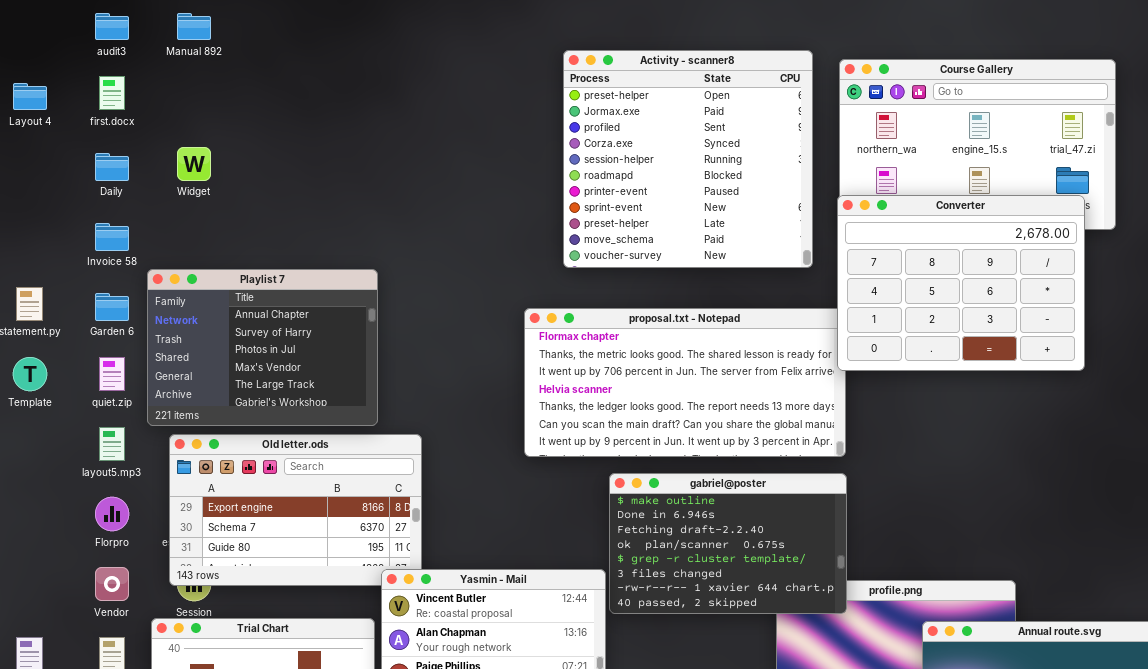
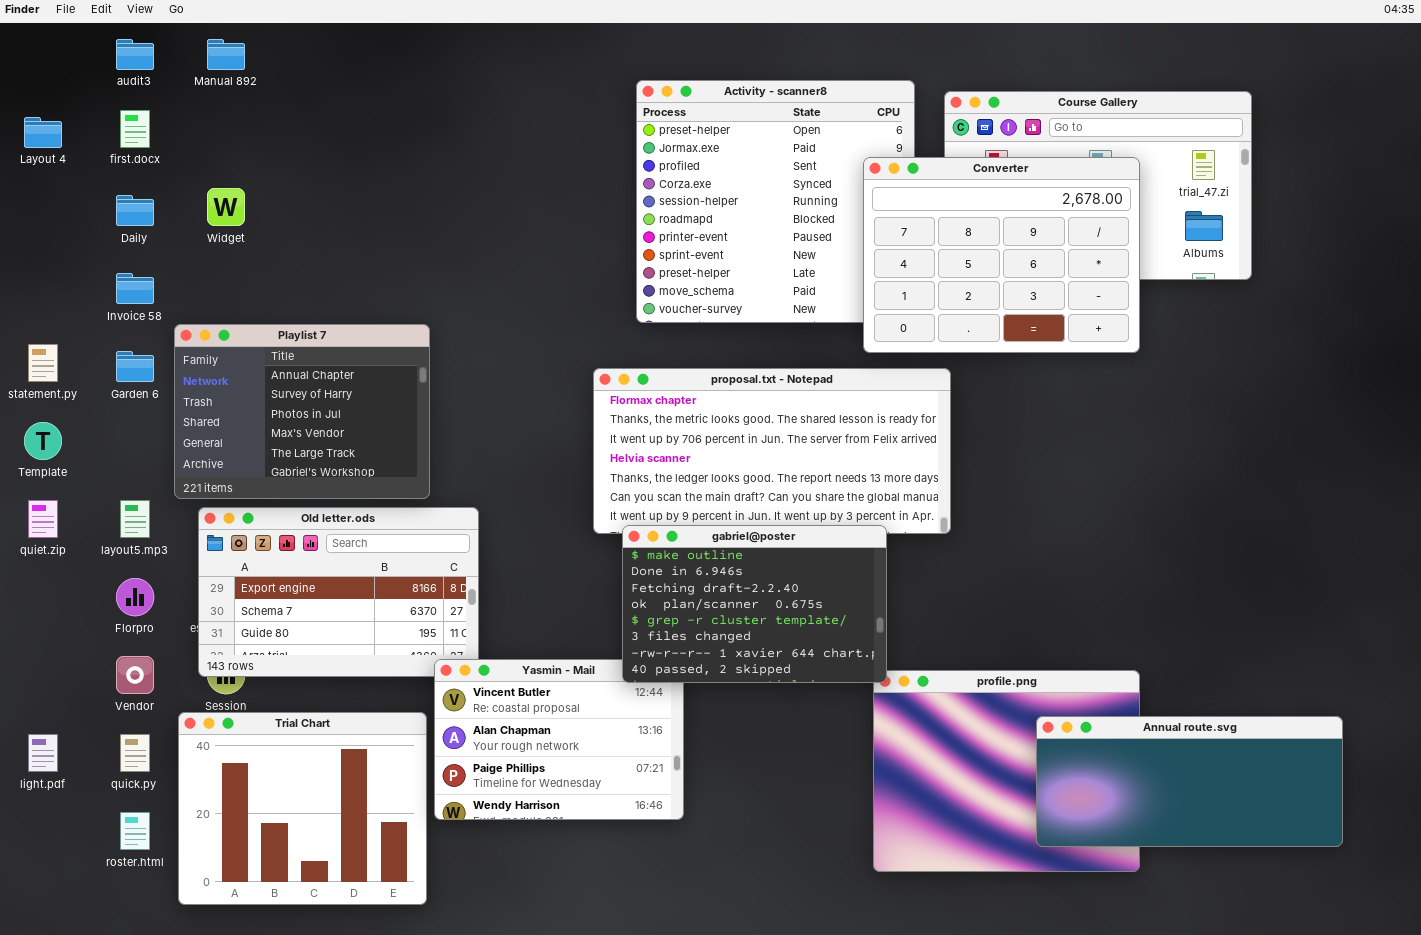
Converter: [837,195,1085,371] -> [863,157,1140,353], moved
quiet.zip: [99,357,125,391] -> [28,500,58,538], moved
gabriel@poster: [609,473,847,614] -> [622,525,887,683], moved

